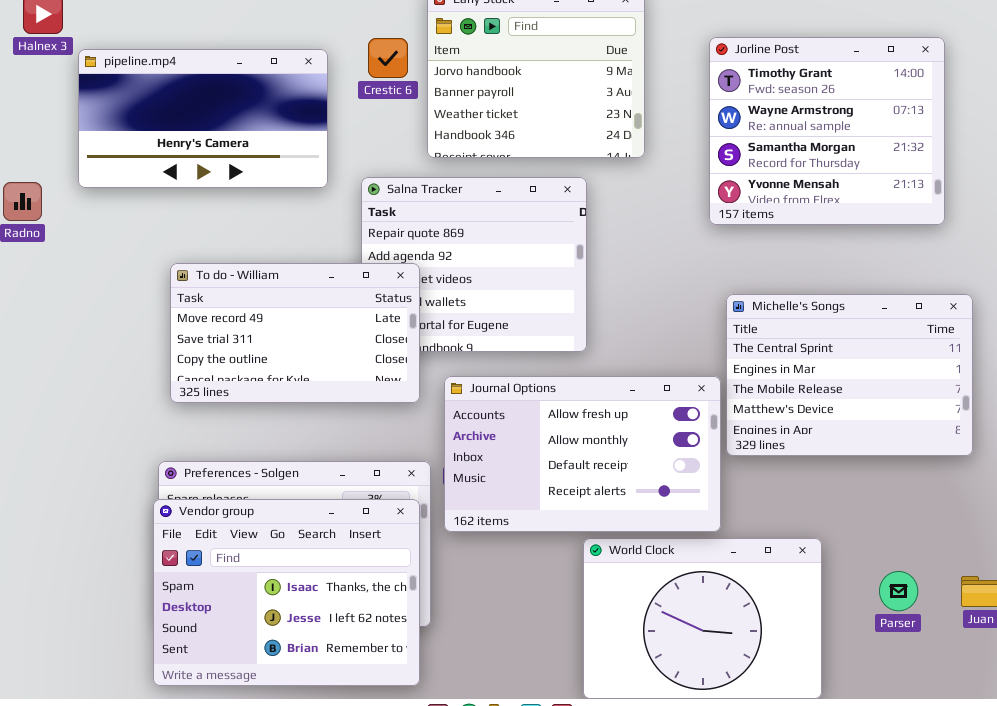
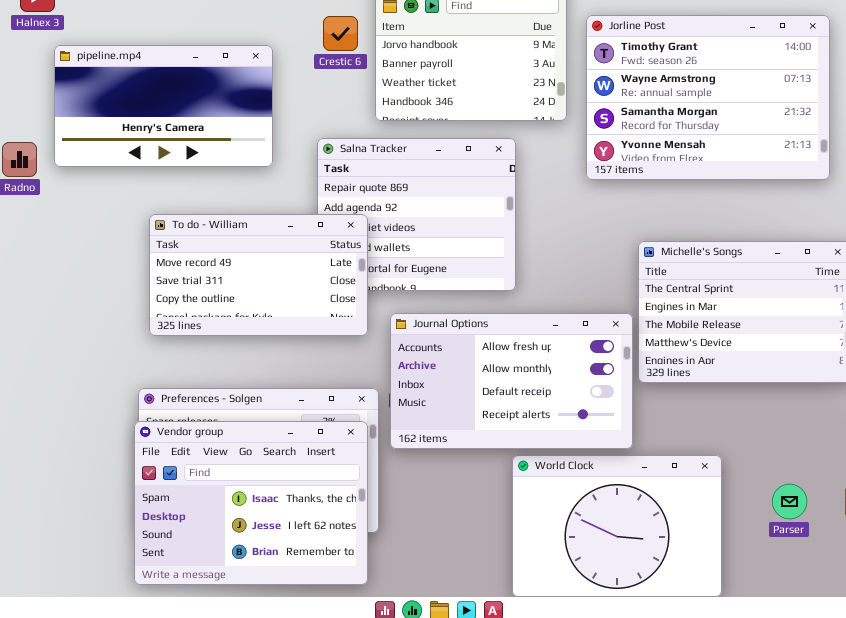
Jorline Post: [709,37,945,225] -> [586,15,830,180], resized
pipeline.mp4: [78,49,328,188] -> [54,45,273,167], moved

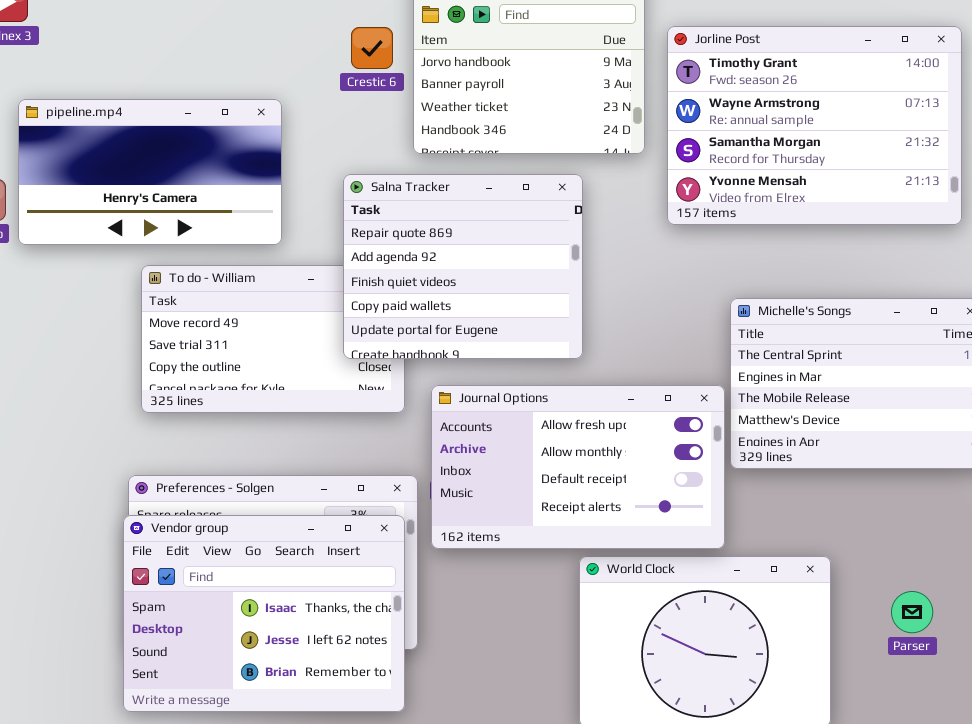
pipeline.mp4: [54,45,273,167] -> [18,99,282,245], moved
Salna Tracker: [317,138,516,291] -> [343,174,583,359], raised

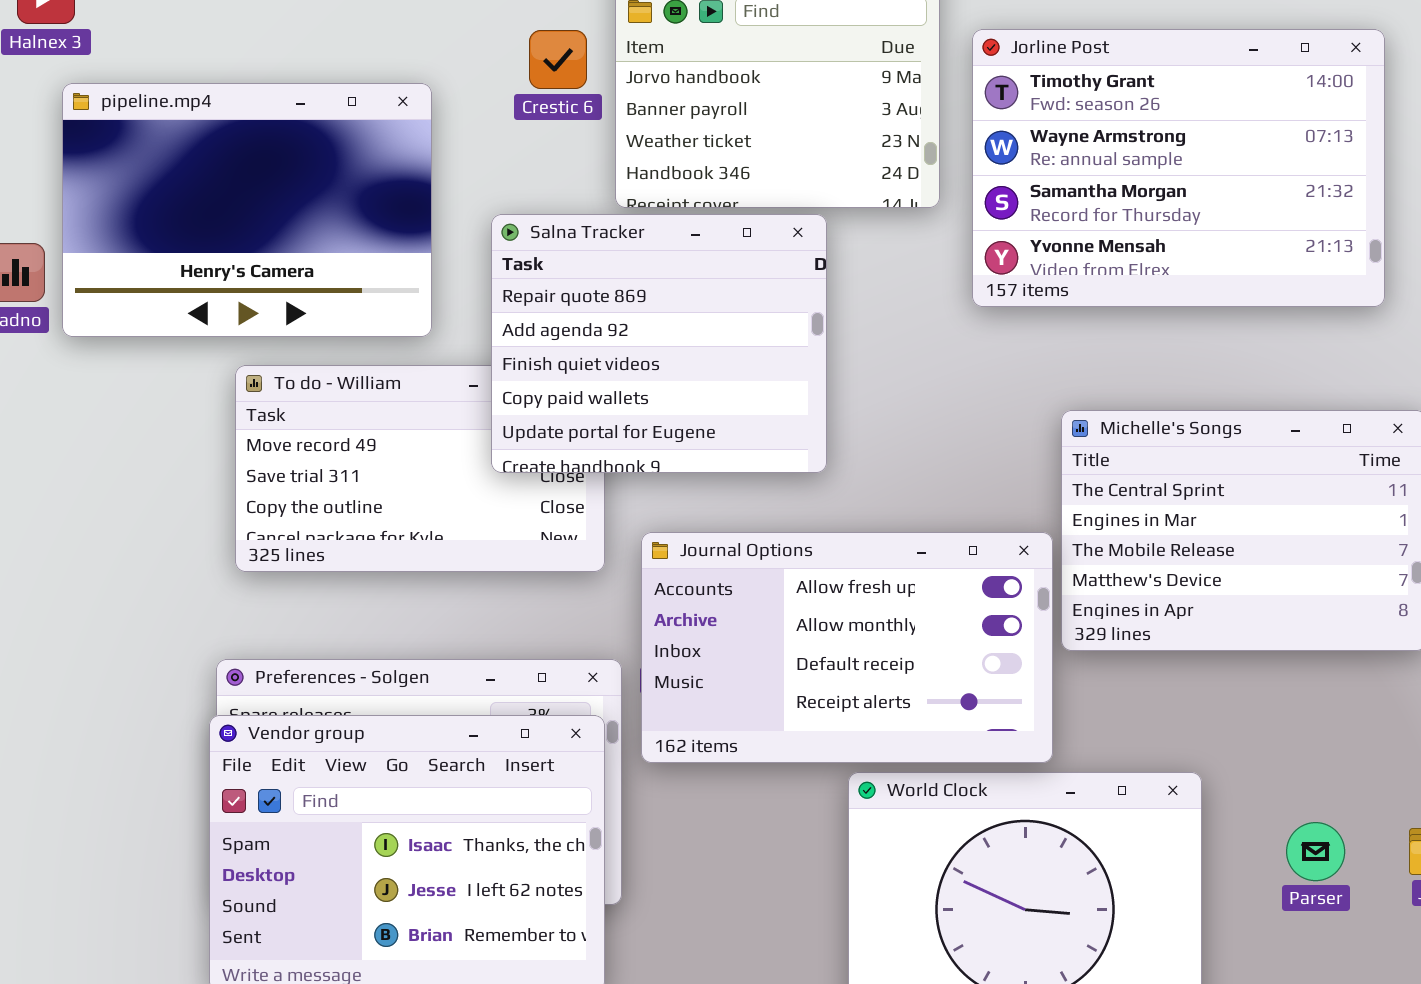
pipeline.mp4: [18,99,282,245] -> [62,83,432,337], resized
Salna Tracker: [343,174,583,359] -> [491,214,827,473], moved

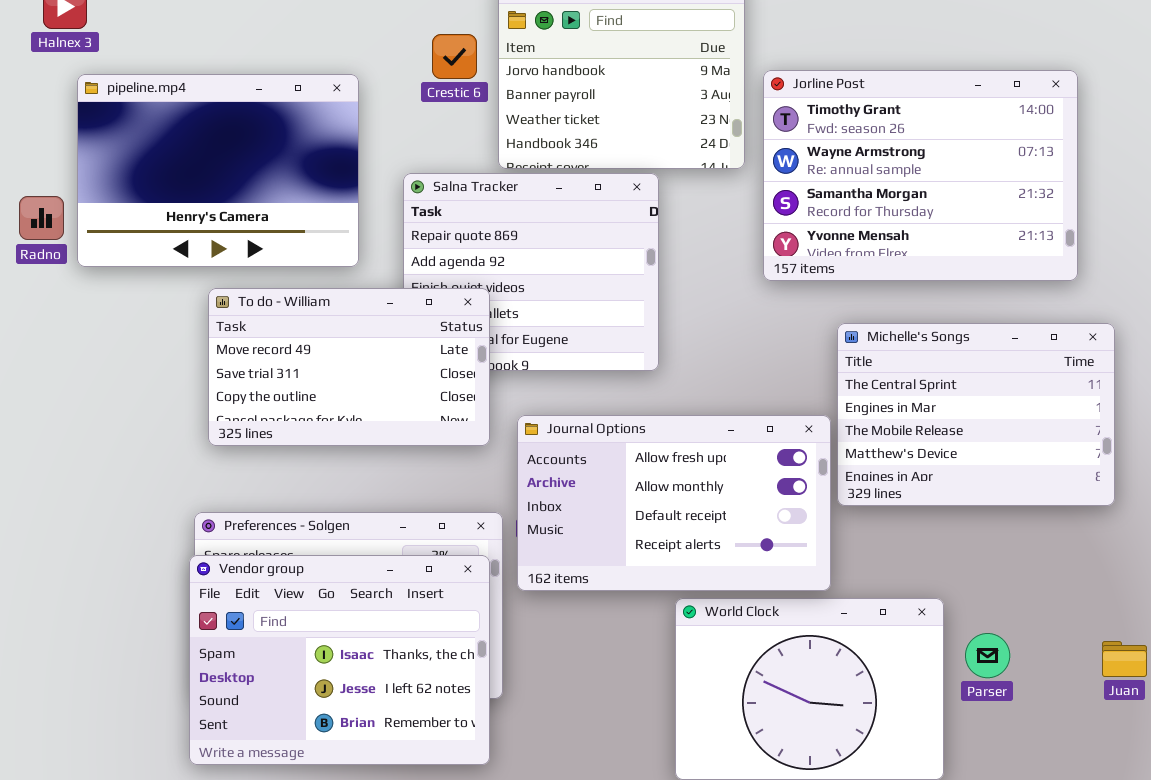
Jorline Post: [972,29,1385,307] -> [763,70,1078,281], moved
To do - William: [235,365,605,572] -> [208,288,490,446], raised
Parser: [1286,822,1345,881] -> [965,633,1010,678], moved

